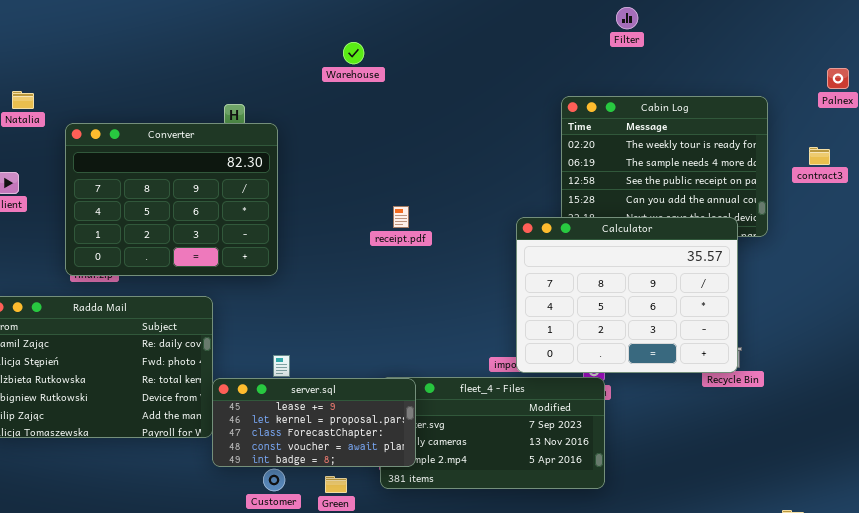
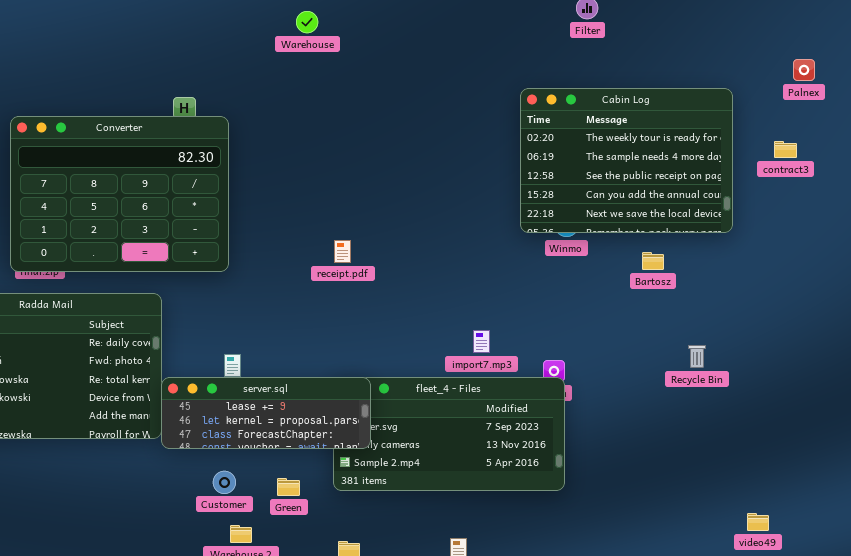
Warehouse: [343,42,364,64] -> [296,11,318,33], moved
receipt.pdf: [393,206,409,228] -> [334,240,351,263], moved
Calculator: [516,217,738,373] -> none, closed
server.sql: [212,378,416,467] -> [161,377,371,449], resized

